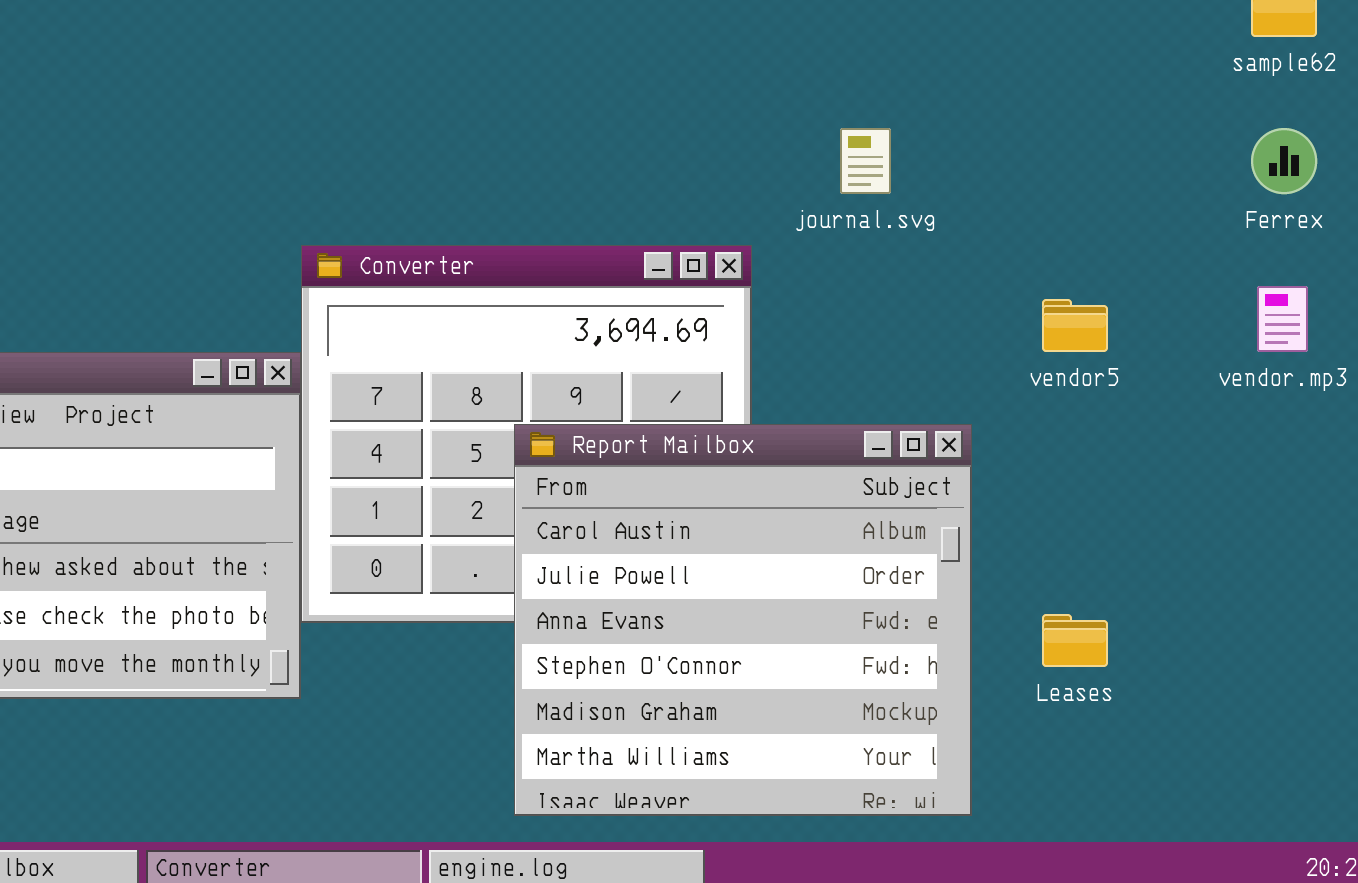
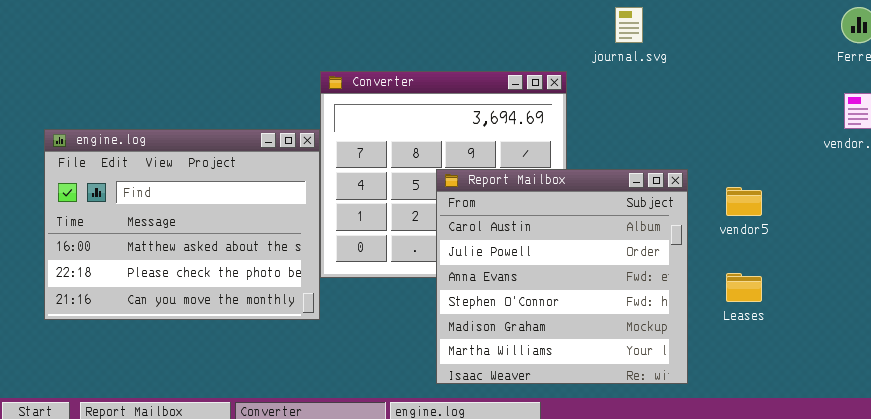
vendor5: [1042,299,1108,352] -> [726,187,762,216], moved

